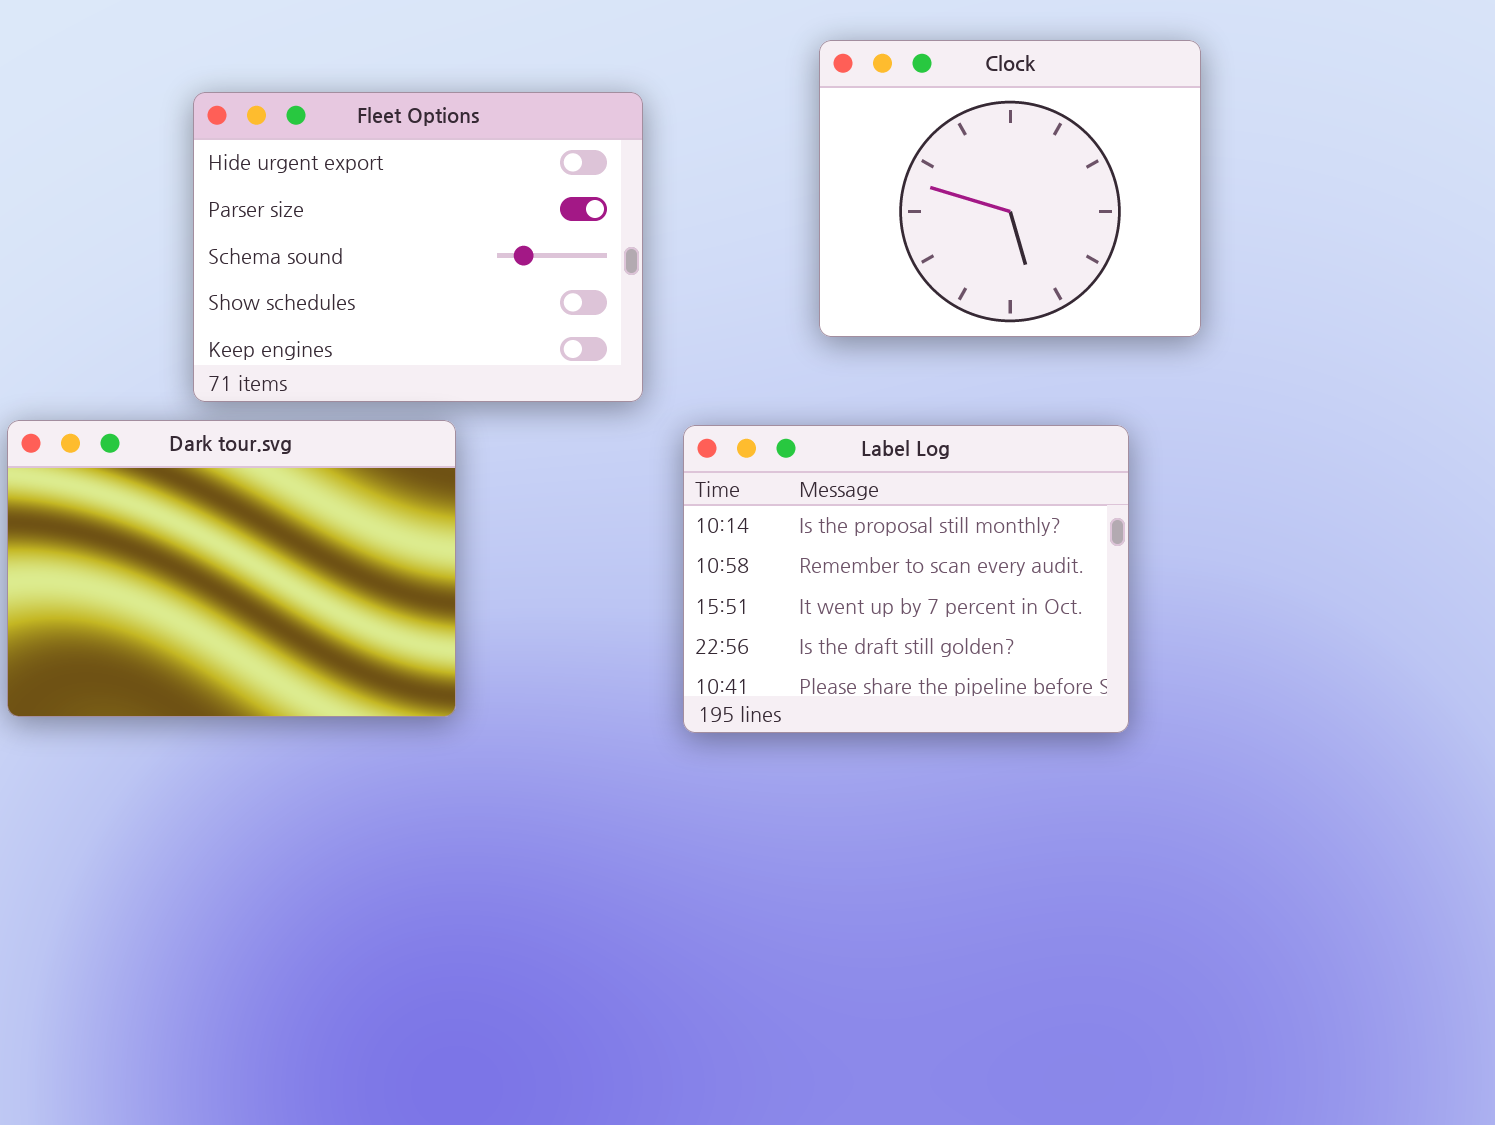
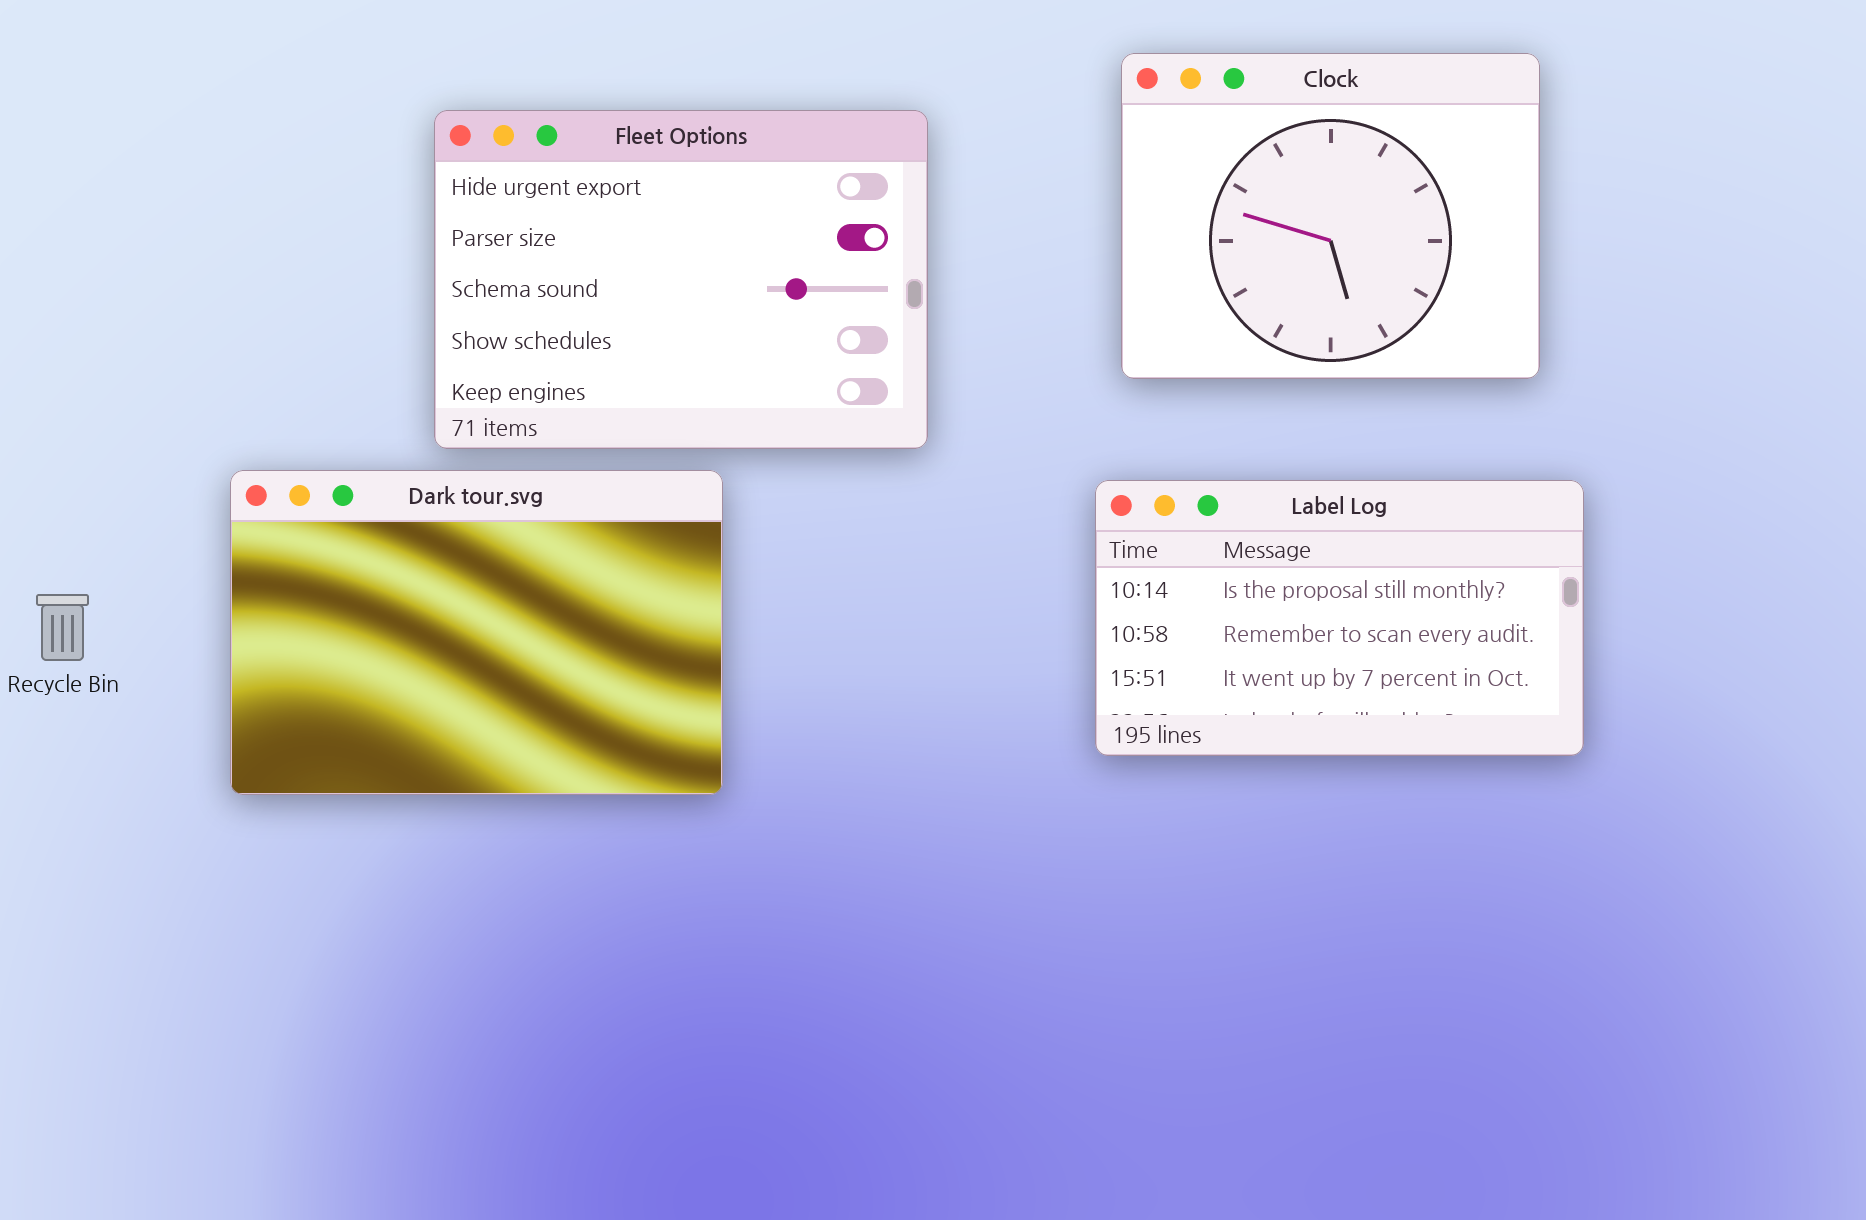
Label Log: [683,425,1129,733] -> [1095,480,1584,756], moved, resized

